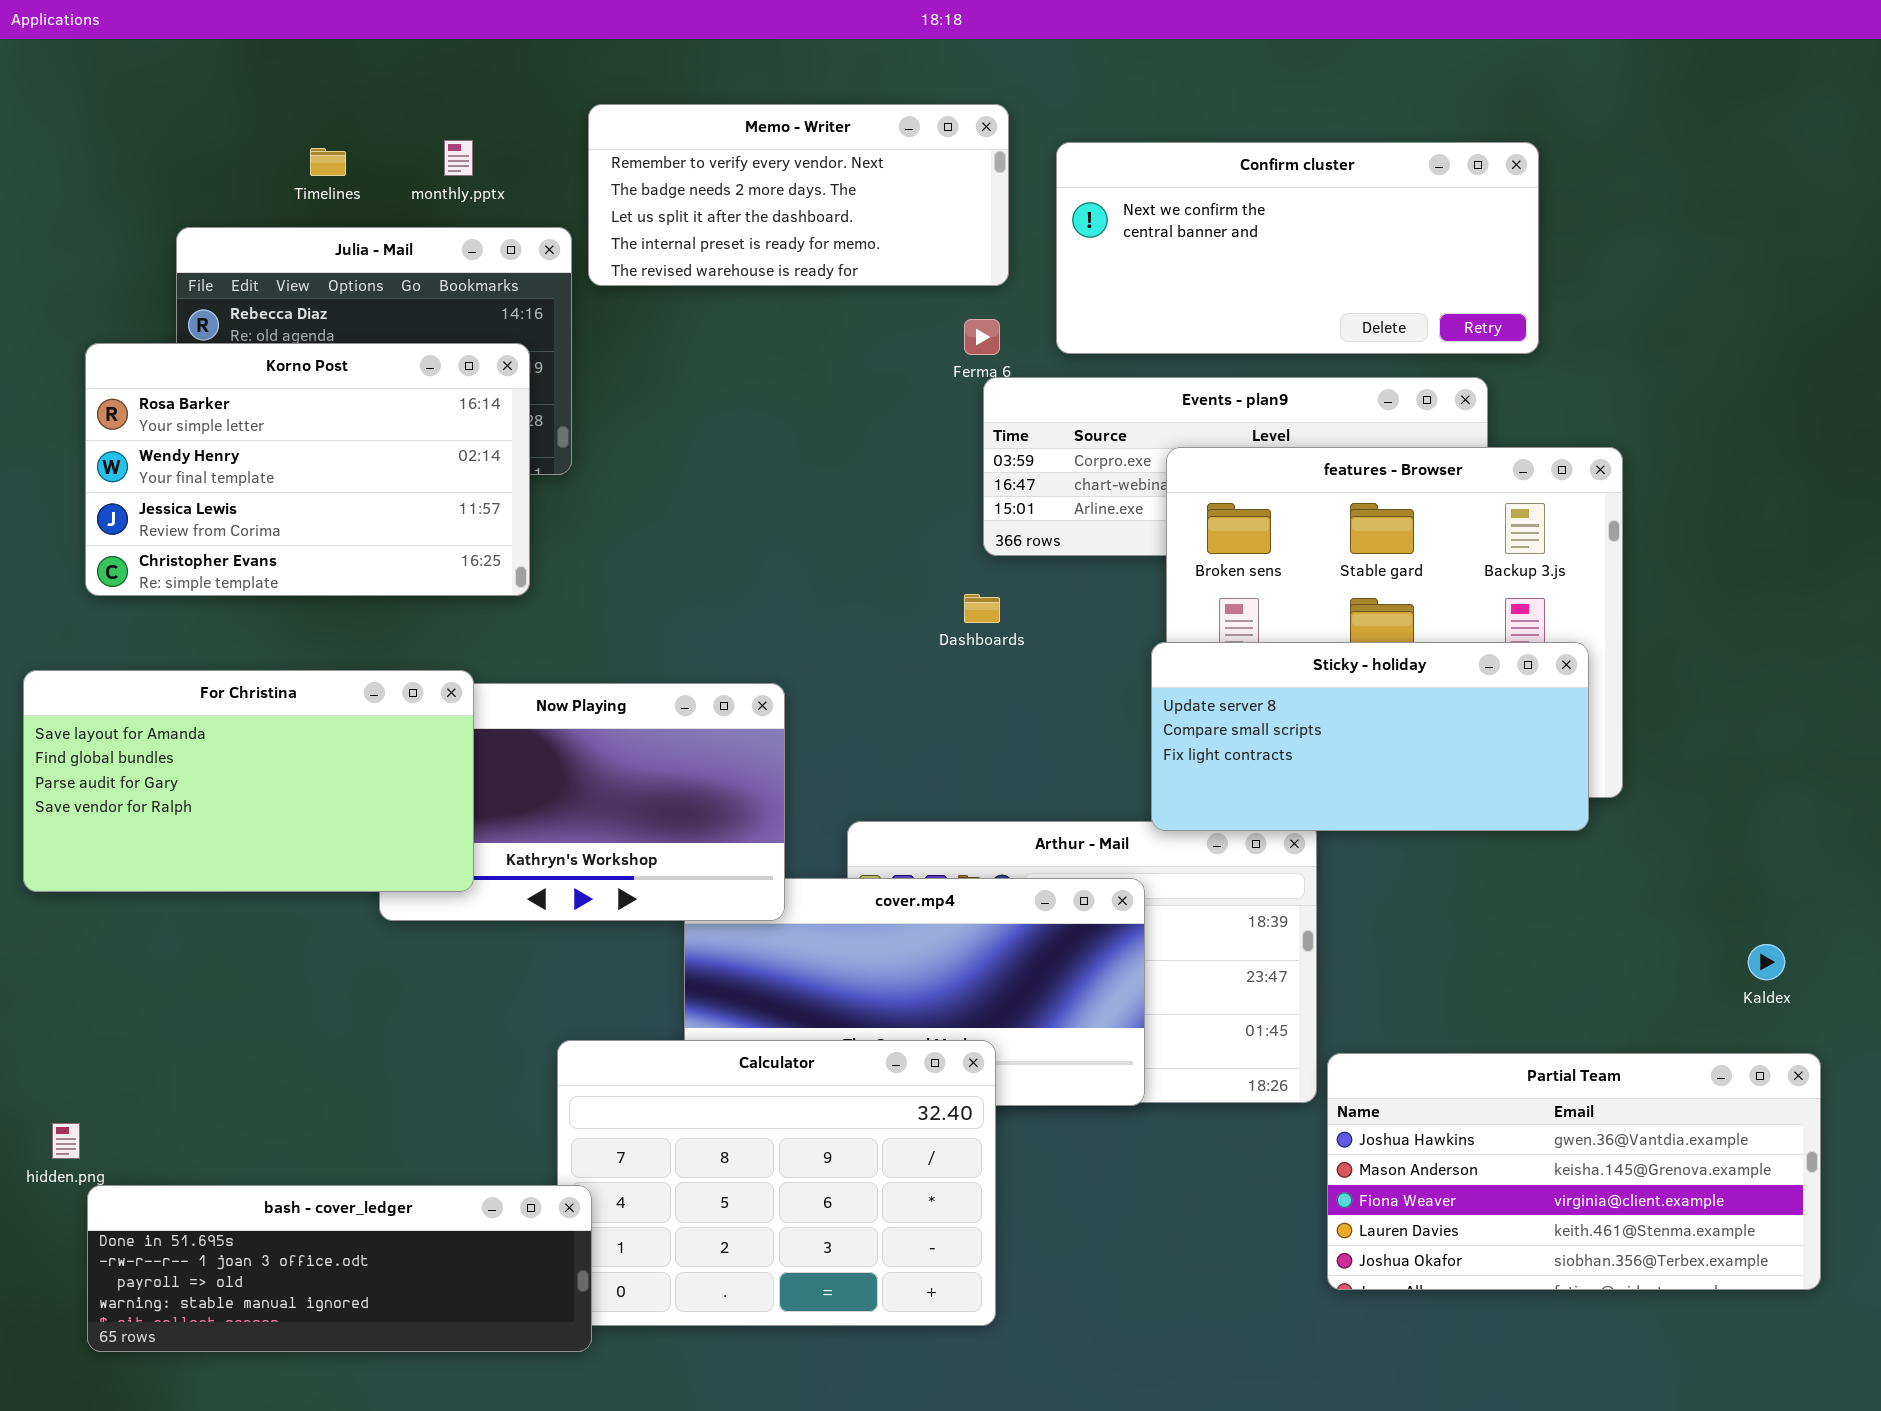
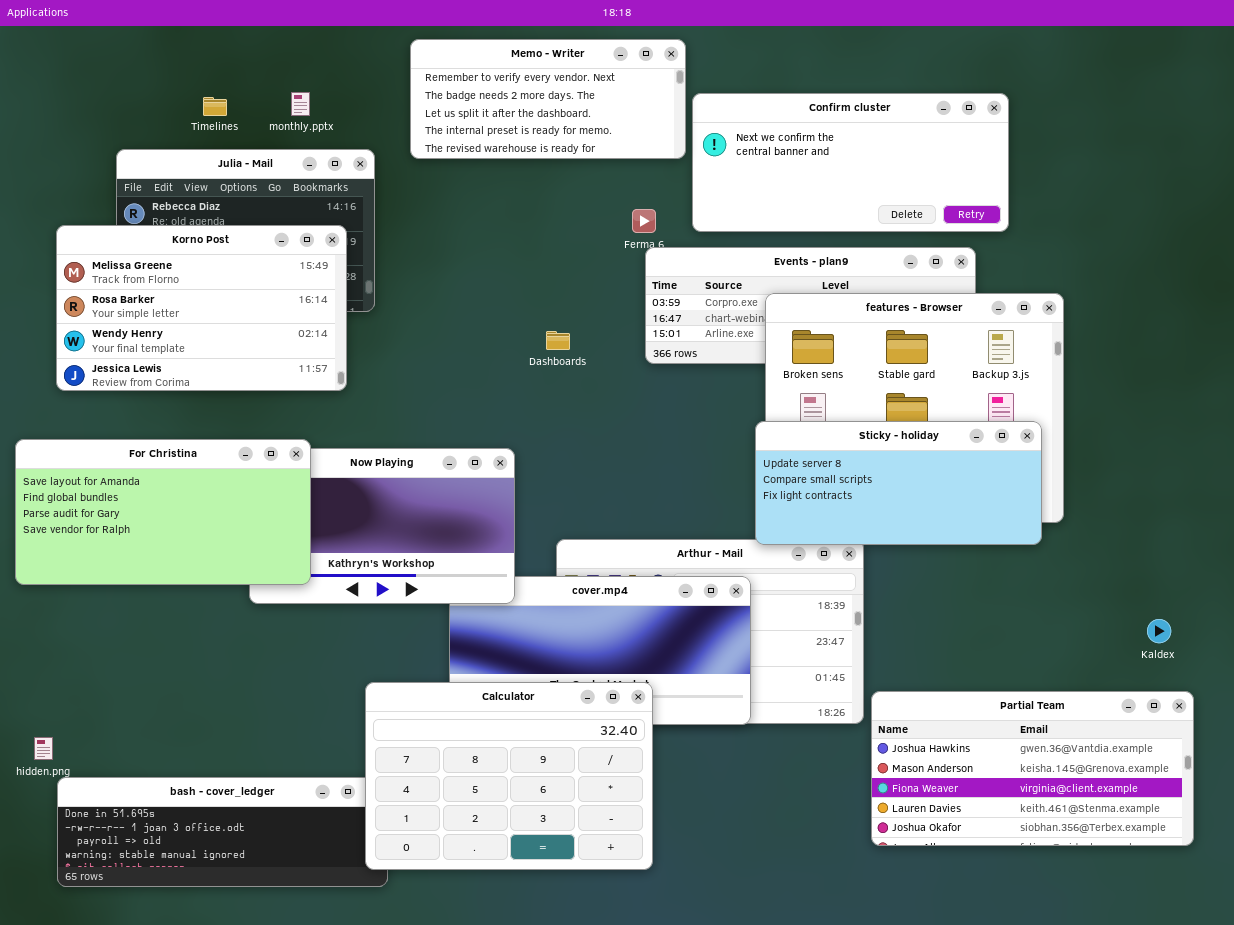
Memo - Writer: [588,104,1009,286] -> [410,39,686,159], moved
Korno Post: [85,343,530,596] -> [56,225,347,391], scrolled up 1 row
Dashboards: [964,594,1000,623] -> [546,331,570,350], moved
Calculator: [557,1040,996,1326] -> [365,682,653,870], raised

